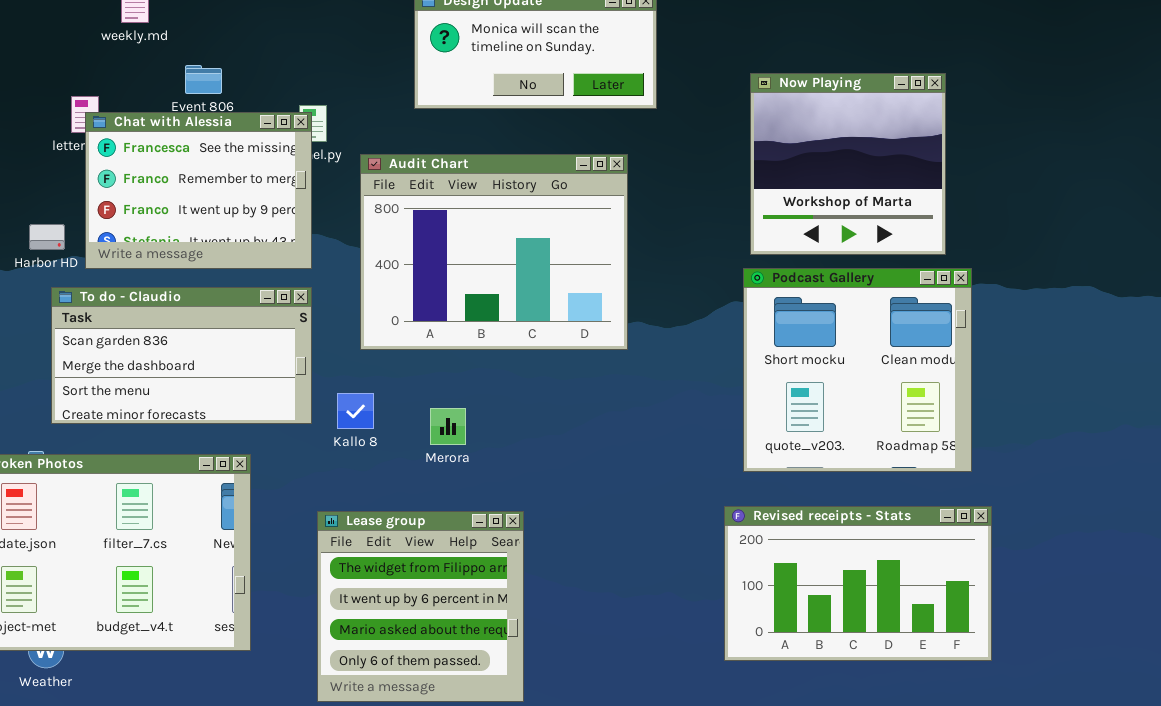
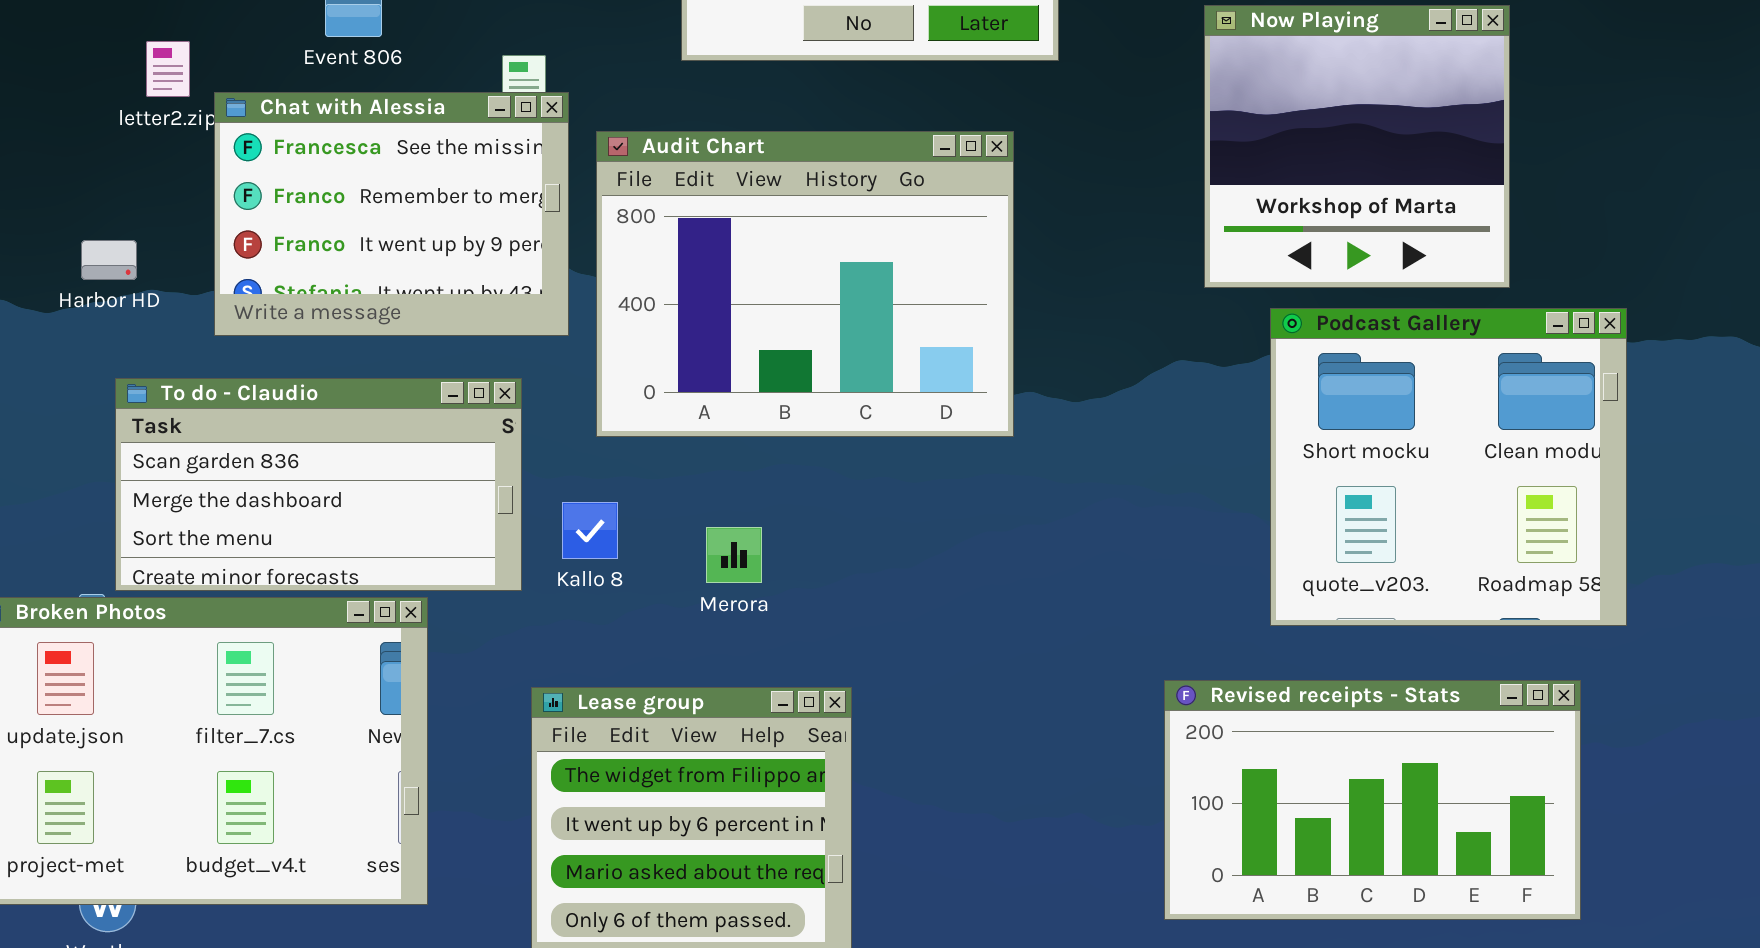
Chat with Alessia: [85,112,312,269] -> [214,92,569,336], moved
Podcast Gallery: [743,268,972,472] -> [1270,308,1627,626], moved
To do - Claudio: [51,287,312,424] -> [115,378,522,591], moved

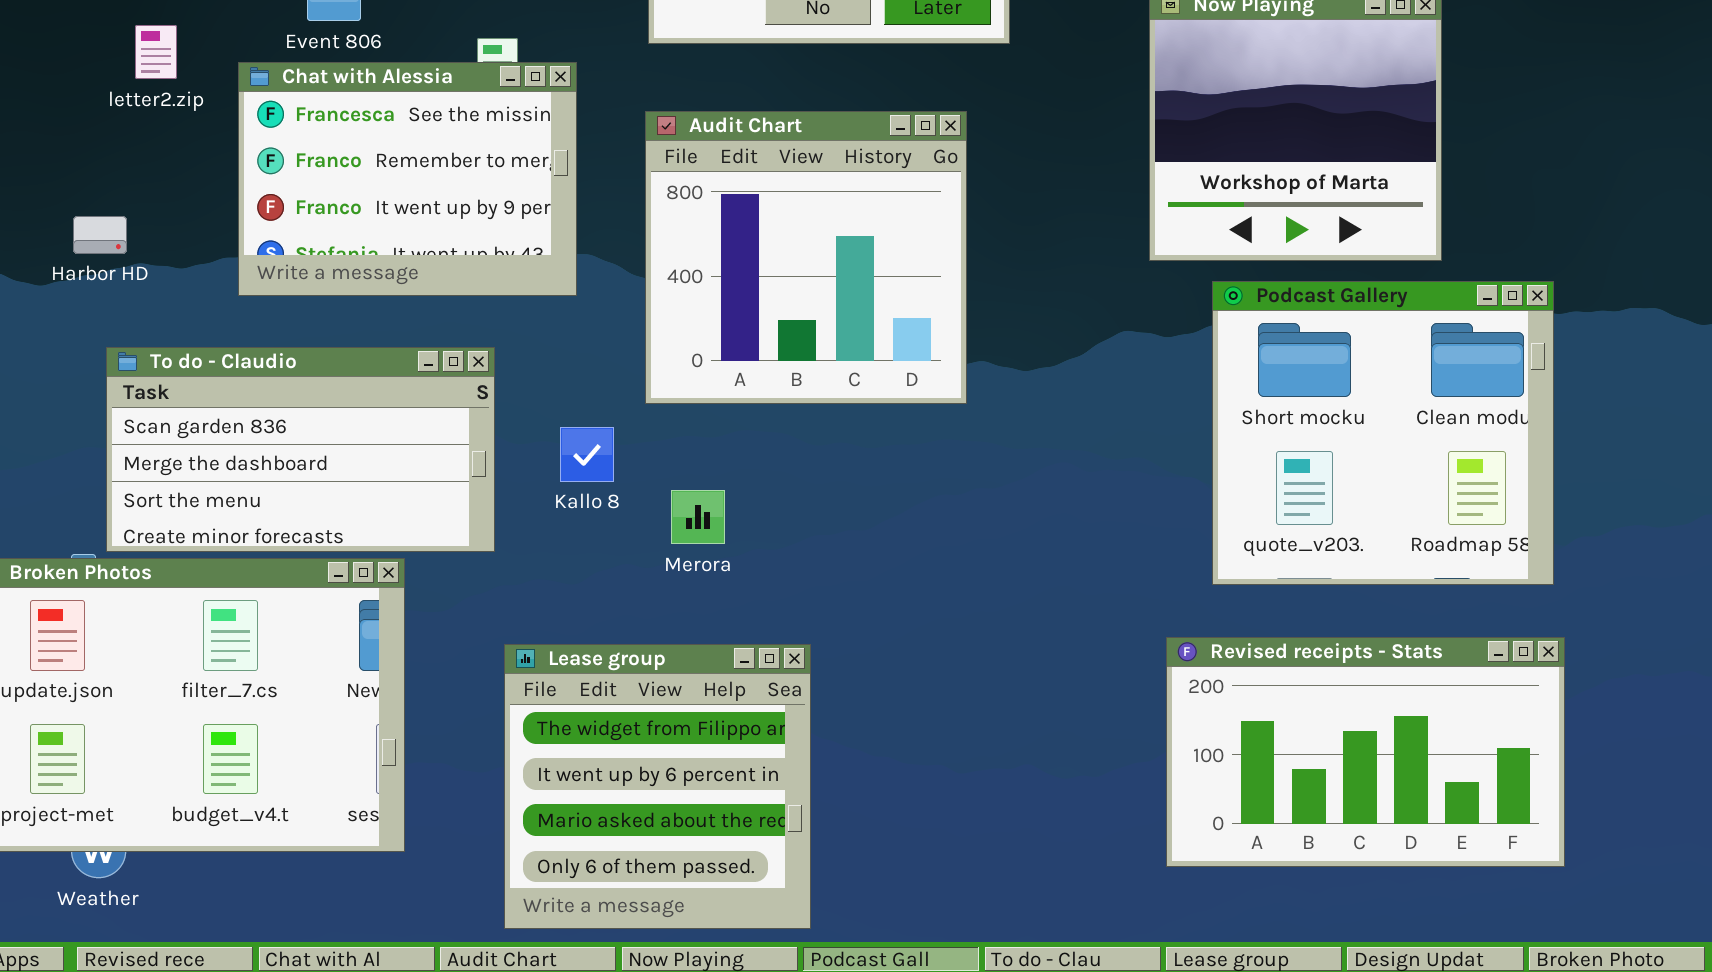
Chat with Alessia: [214,92,569,336] -> [238,62,577,296], moved
Audit Chart: [596,131,1014,437] -> [645,111,967,404], resized
Kallo 8: [562,502,618,559] -> [560,427,614,482], moved
Revised receipts - Stats: [1164,680,1581,920] -> [1166,637,1565,867], moved

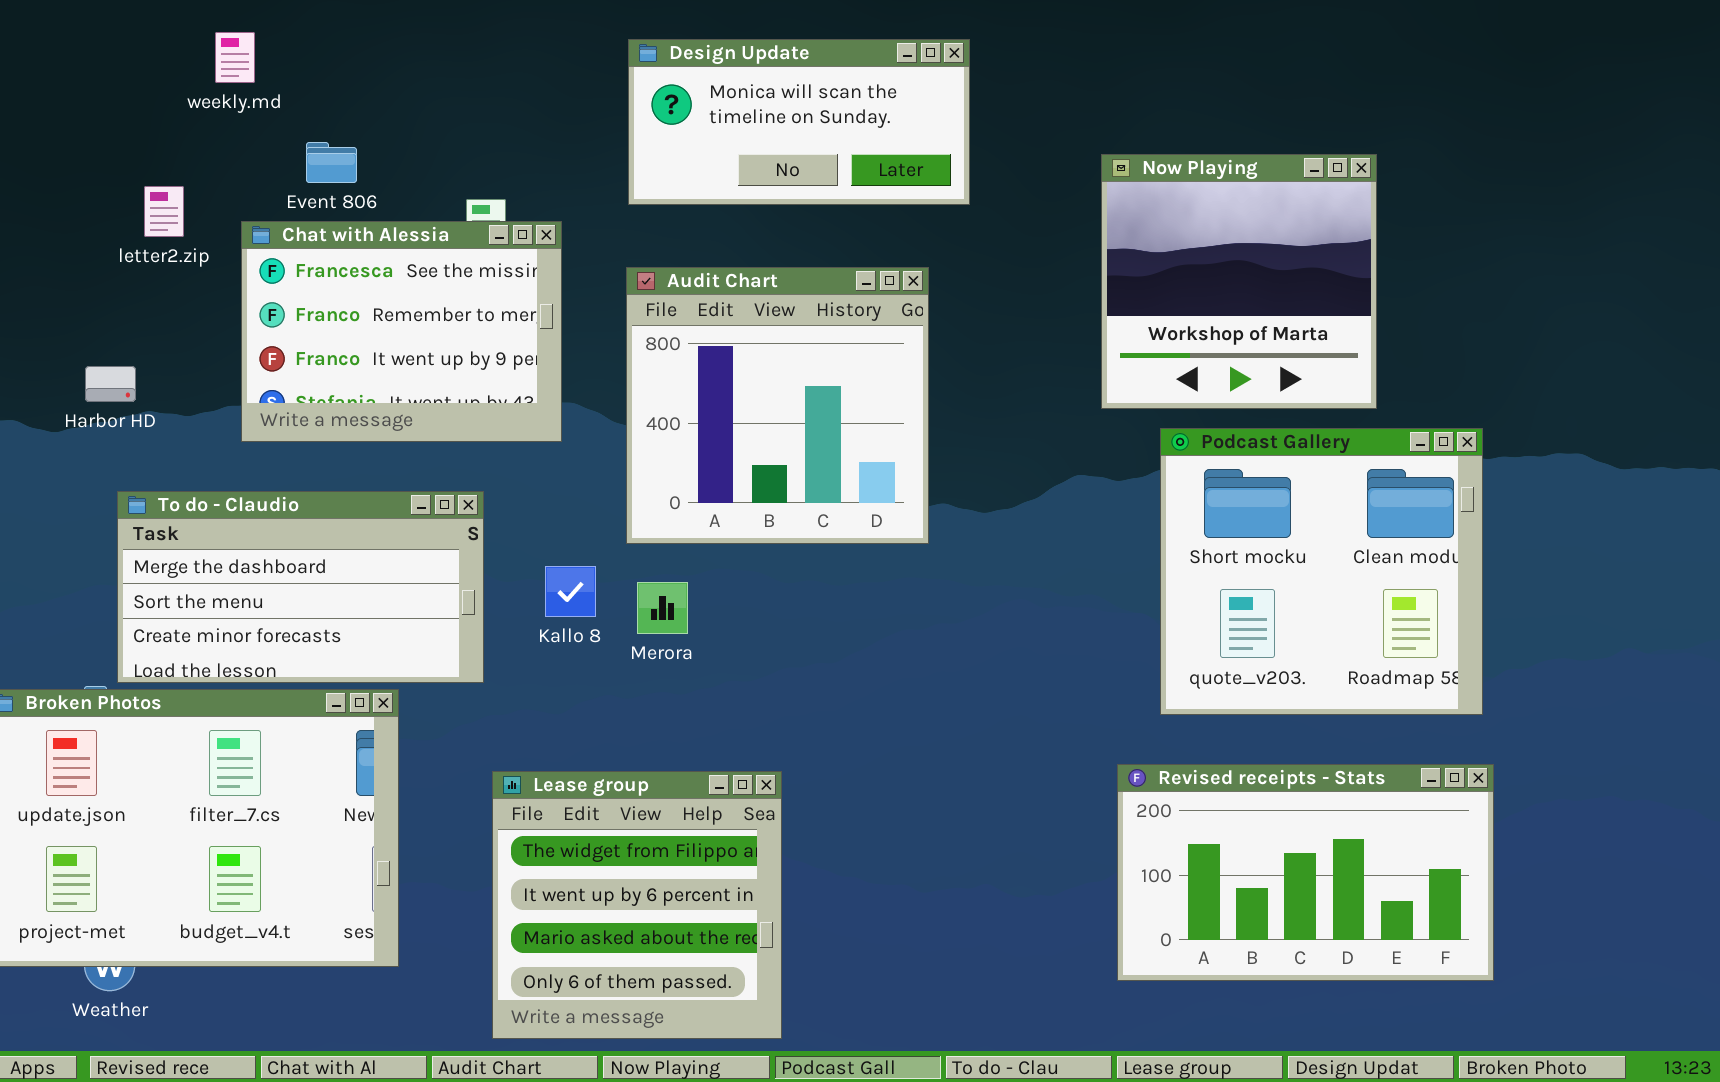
To do - Claudio: [106,347,495,552] -> [117,491,484,683], scrolled down 1 row
Merora: [671,490,725,544] -> [637,582,688,634], moved

